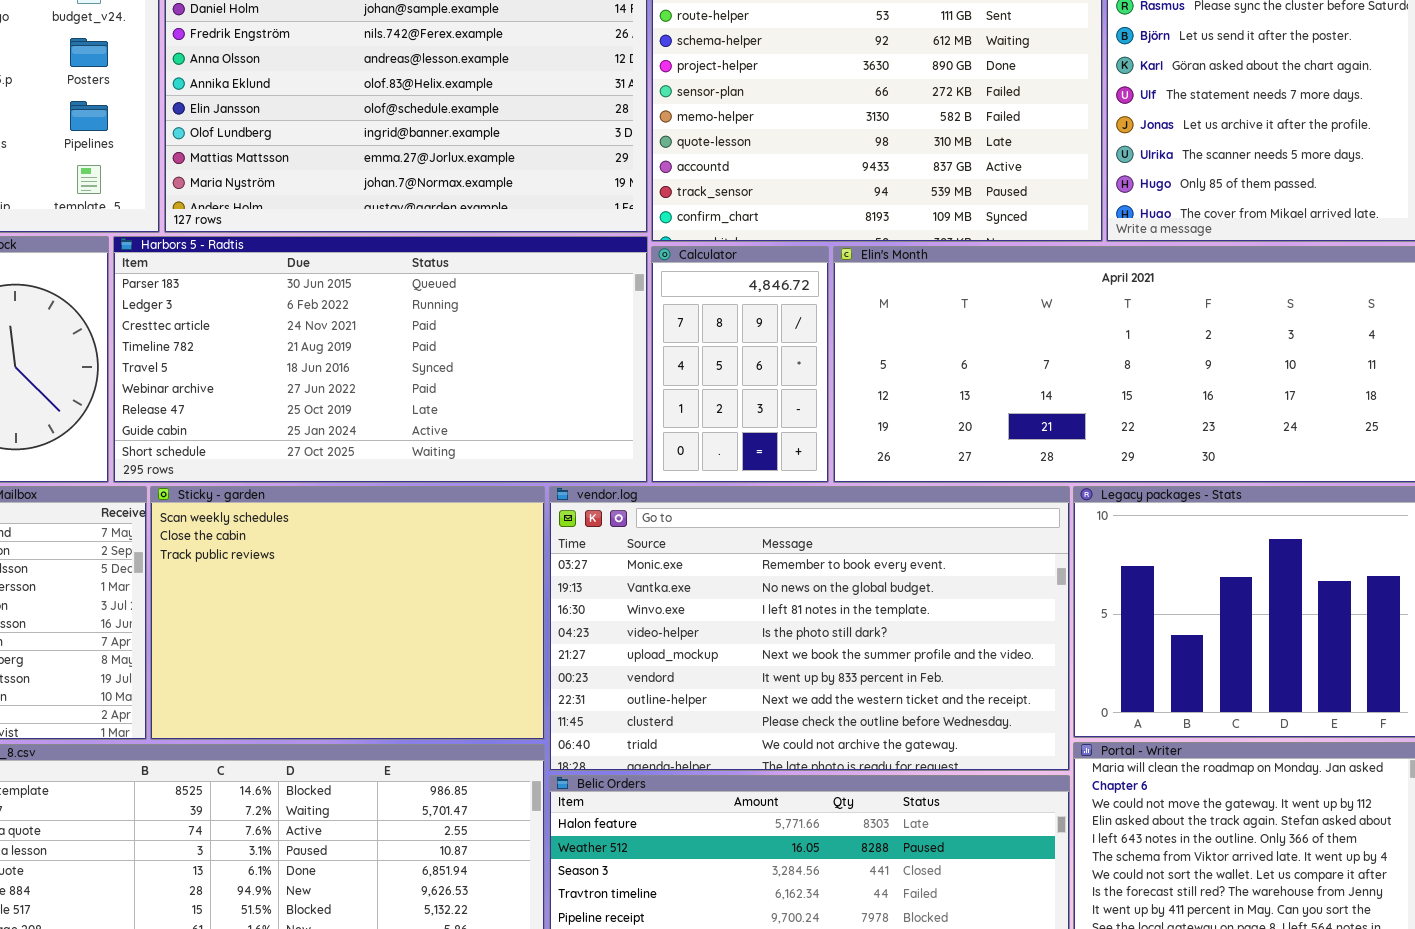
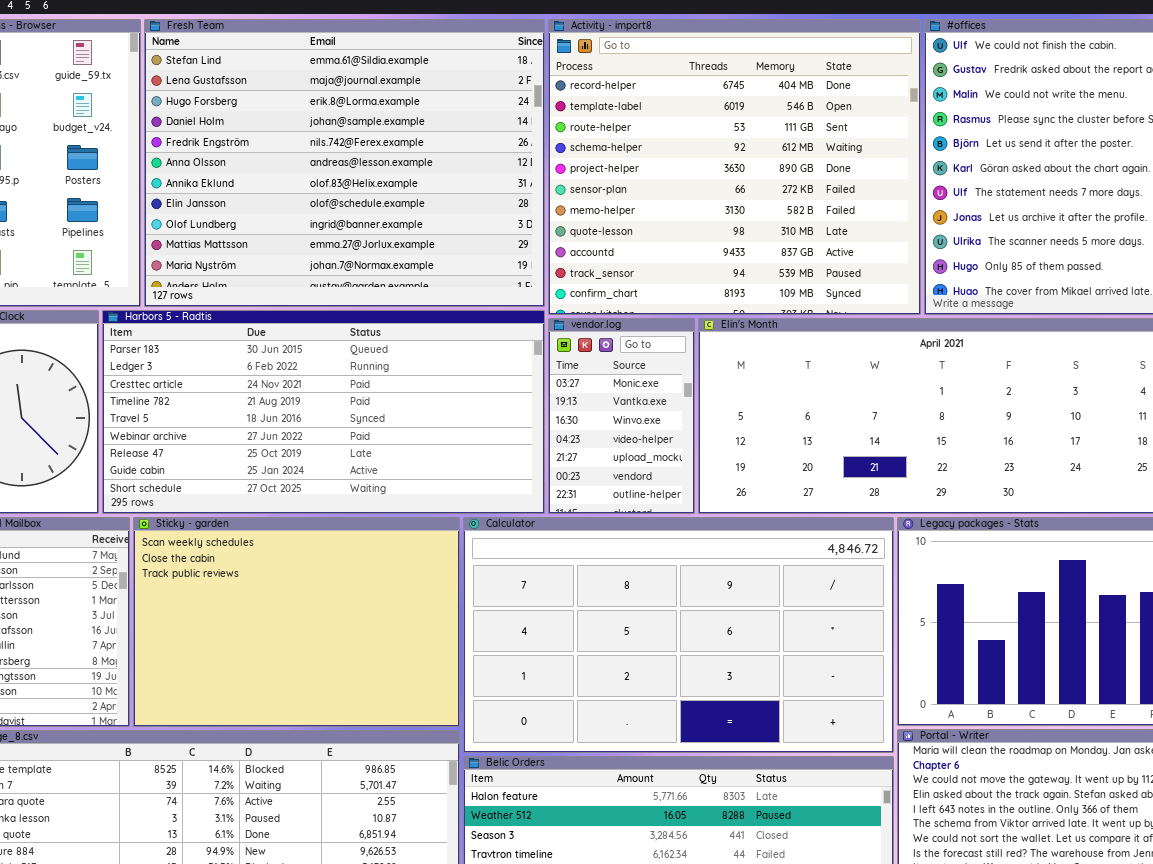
Calculator: [651,246,829,483] -> [463,517,894,753], moved, resized
vendor.log: [549,486,1070,771] -> [548,318,695,514], moved, resized

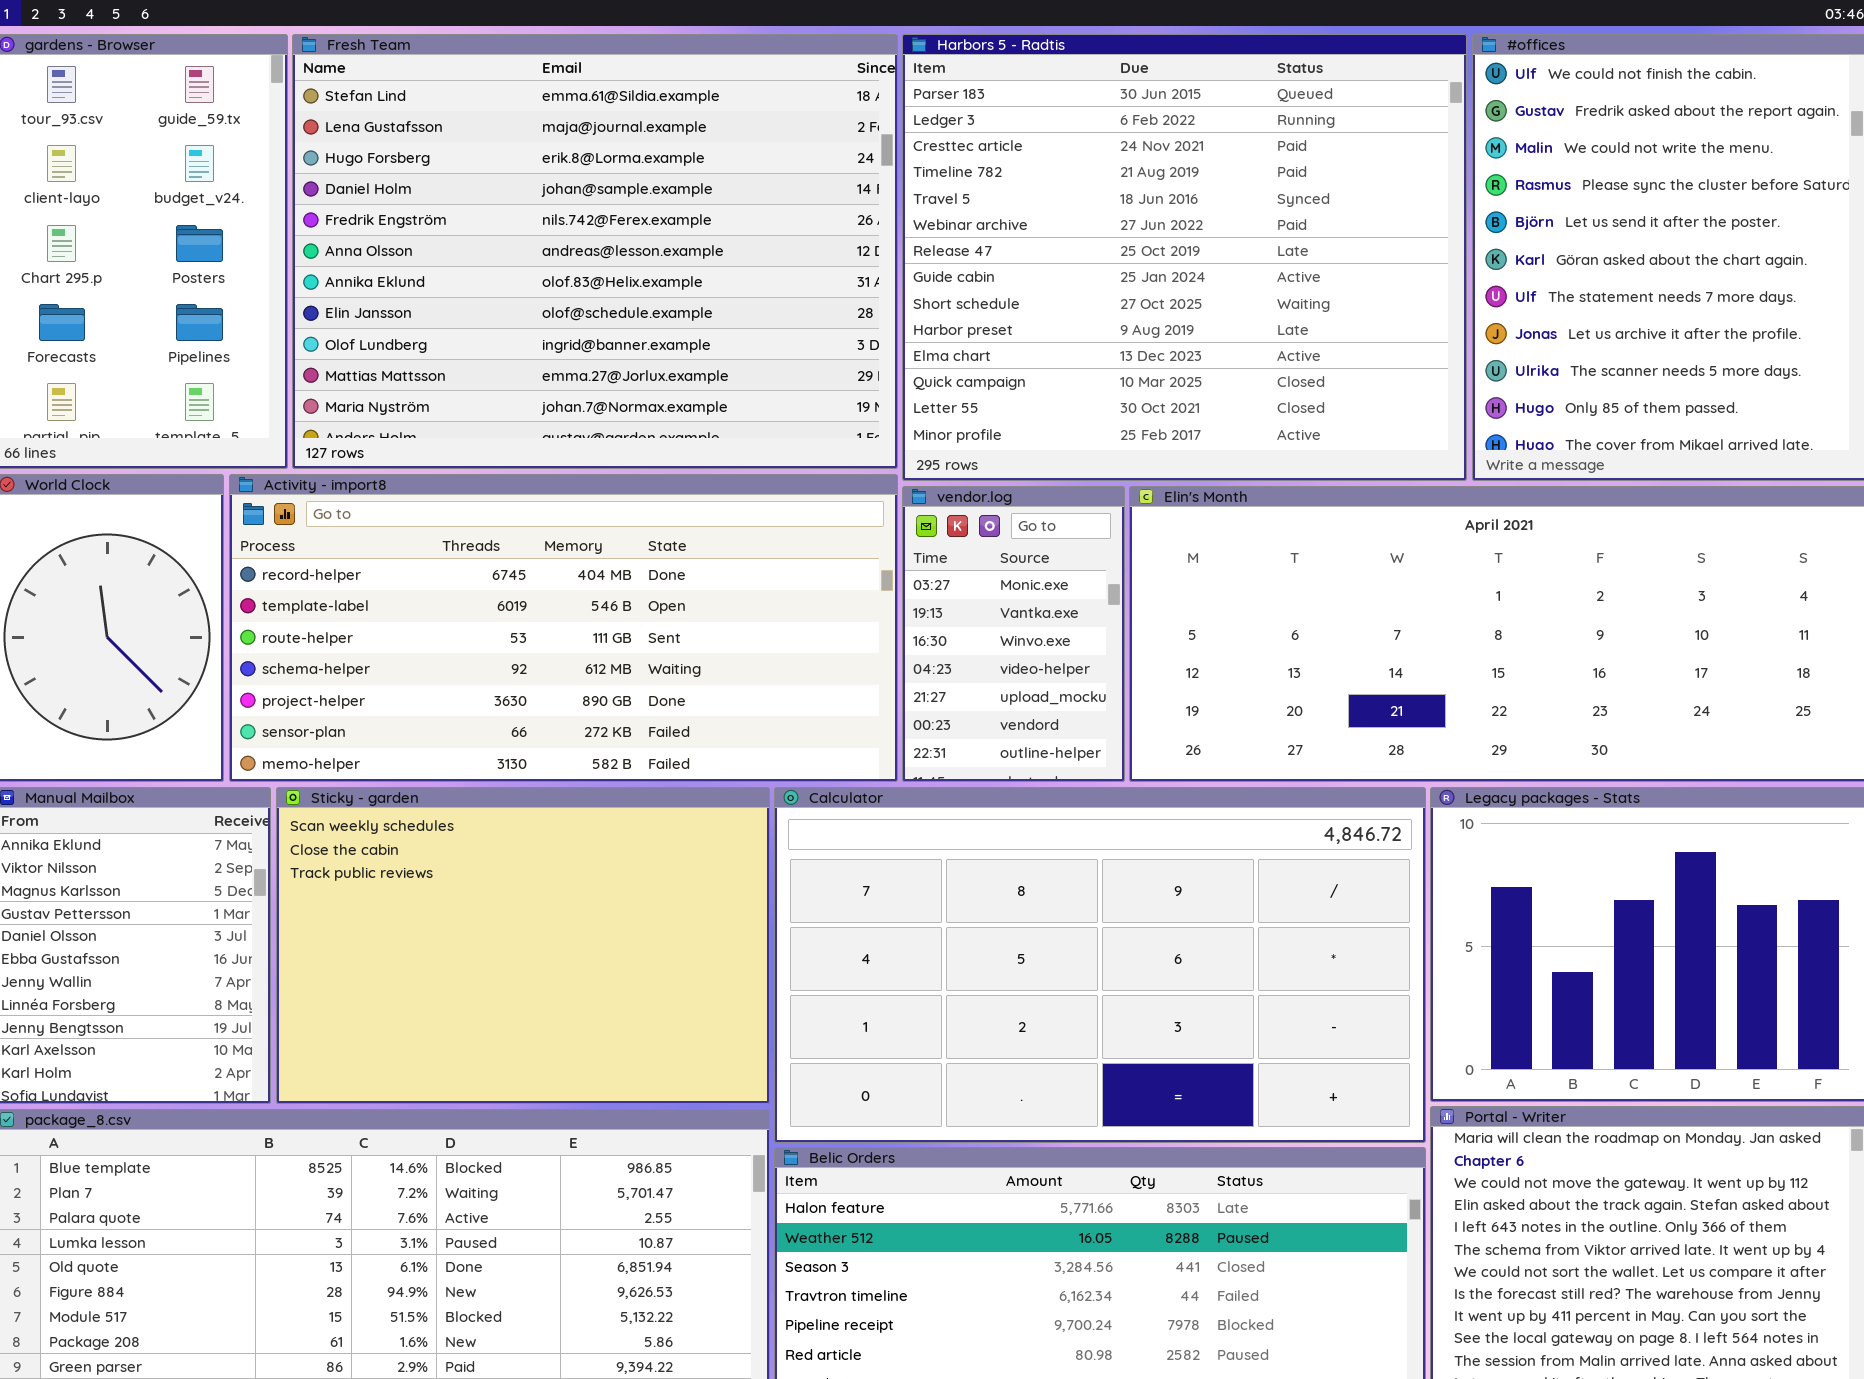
Activity - import8: [548,19,921,315] -> [229,474,898,782], moved, resized
Harbors 5 - Radtis: [102,310,545,514] -> [902,34,1467,481], moved, resized

